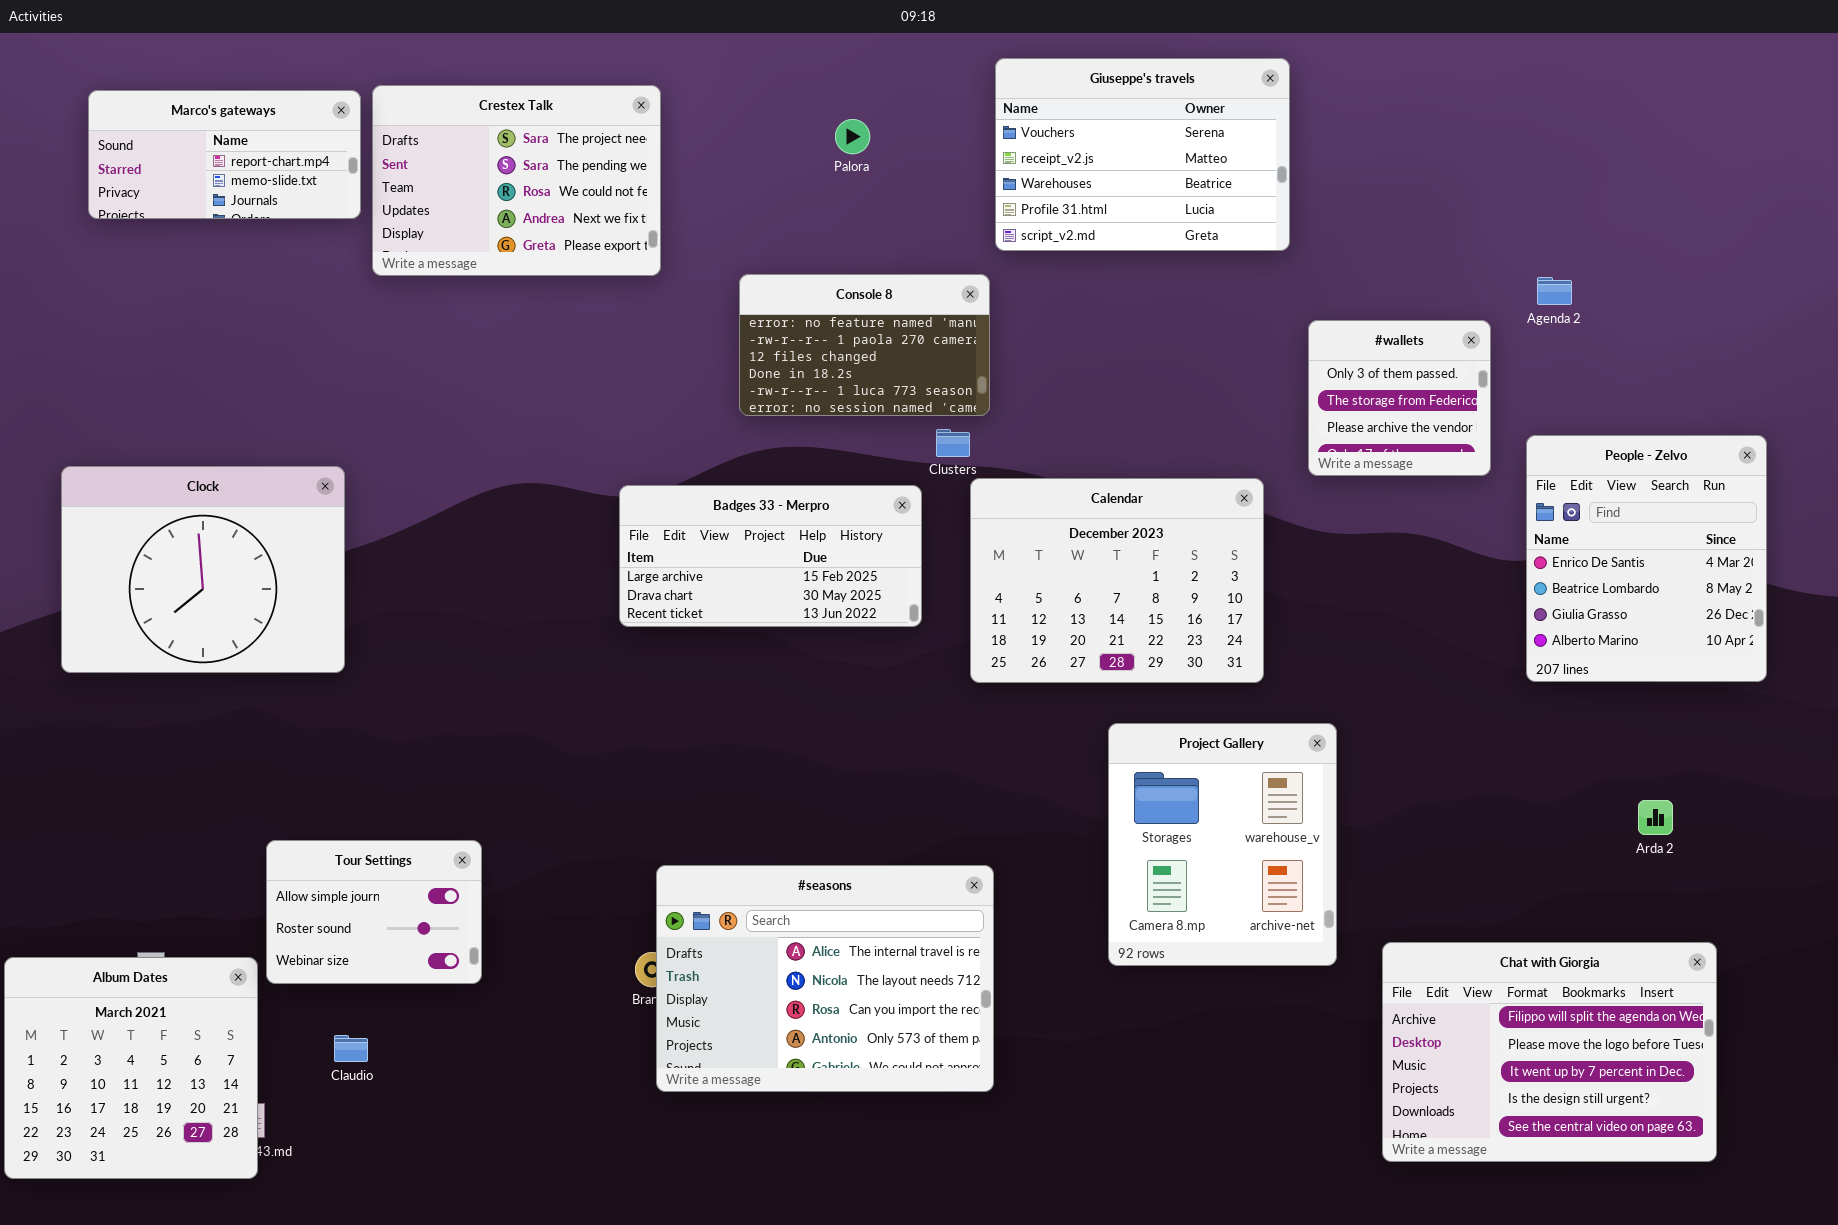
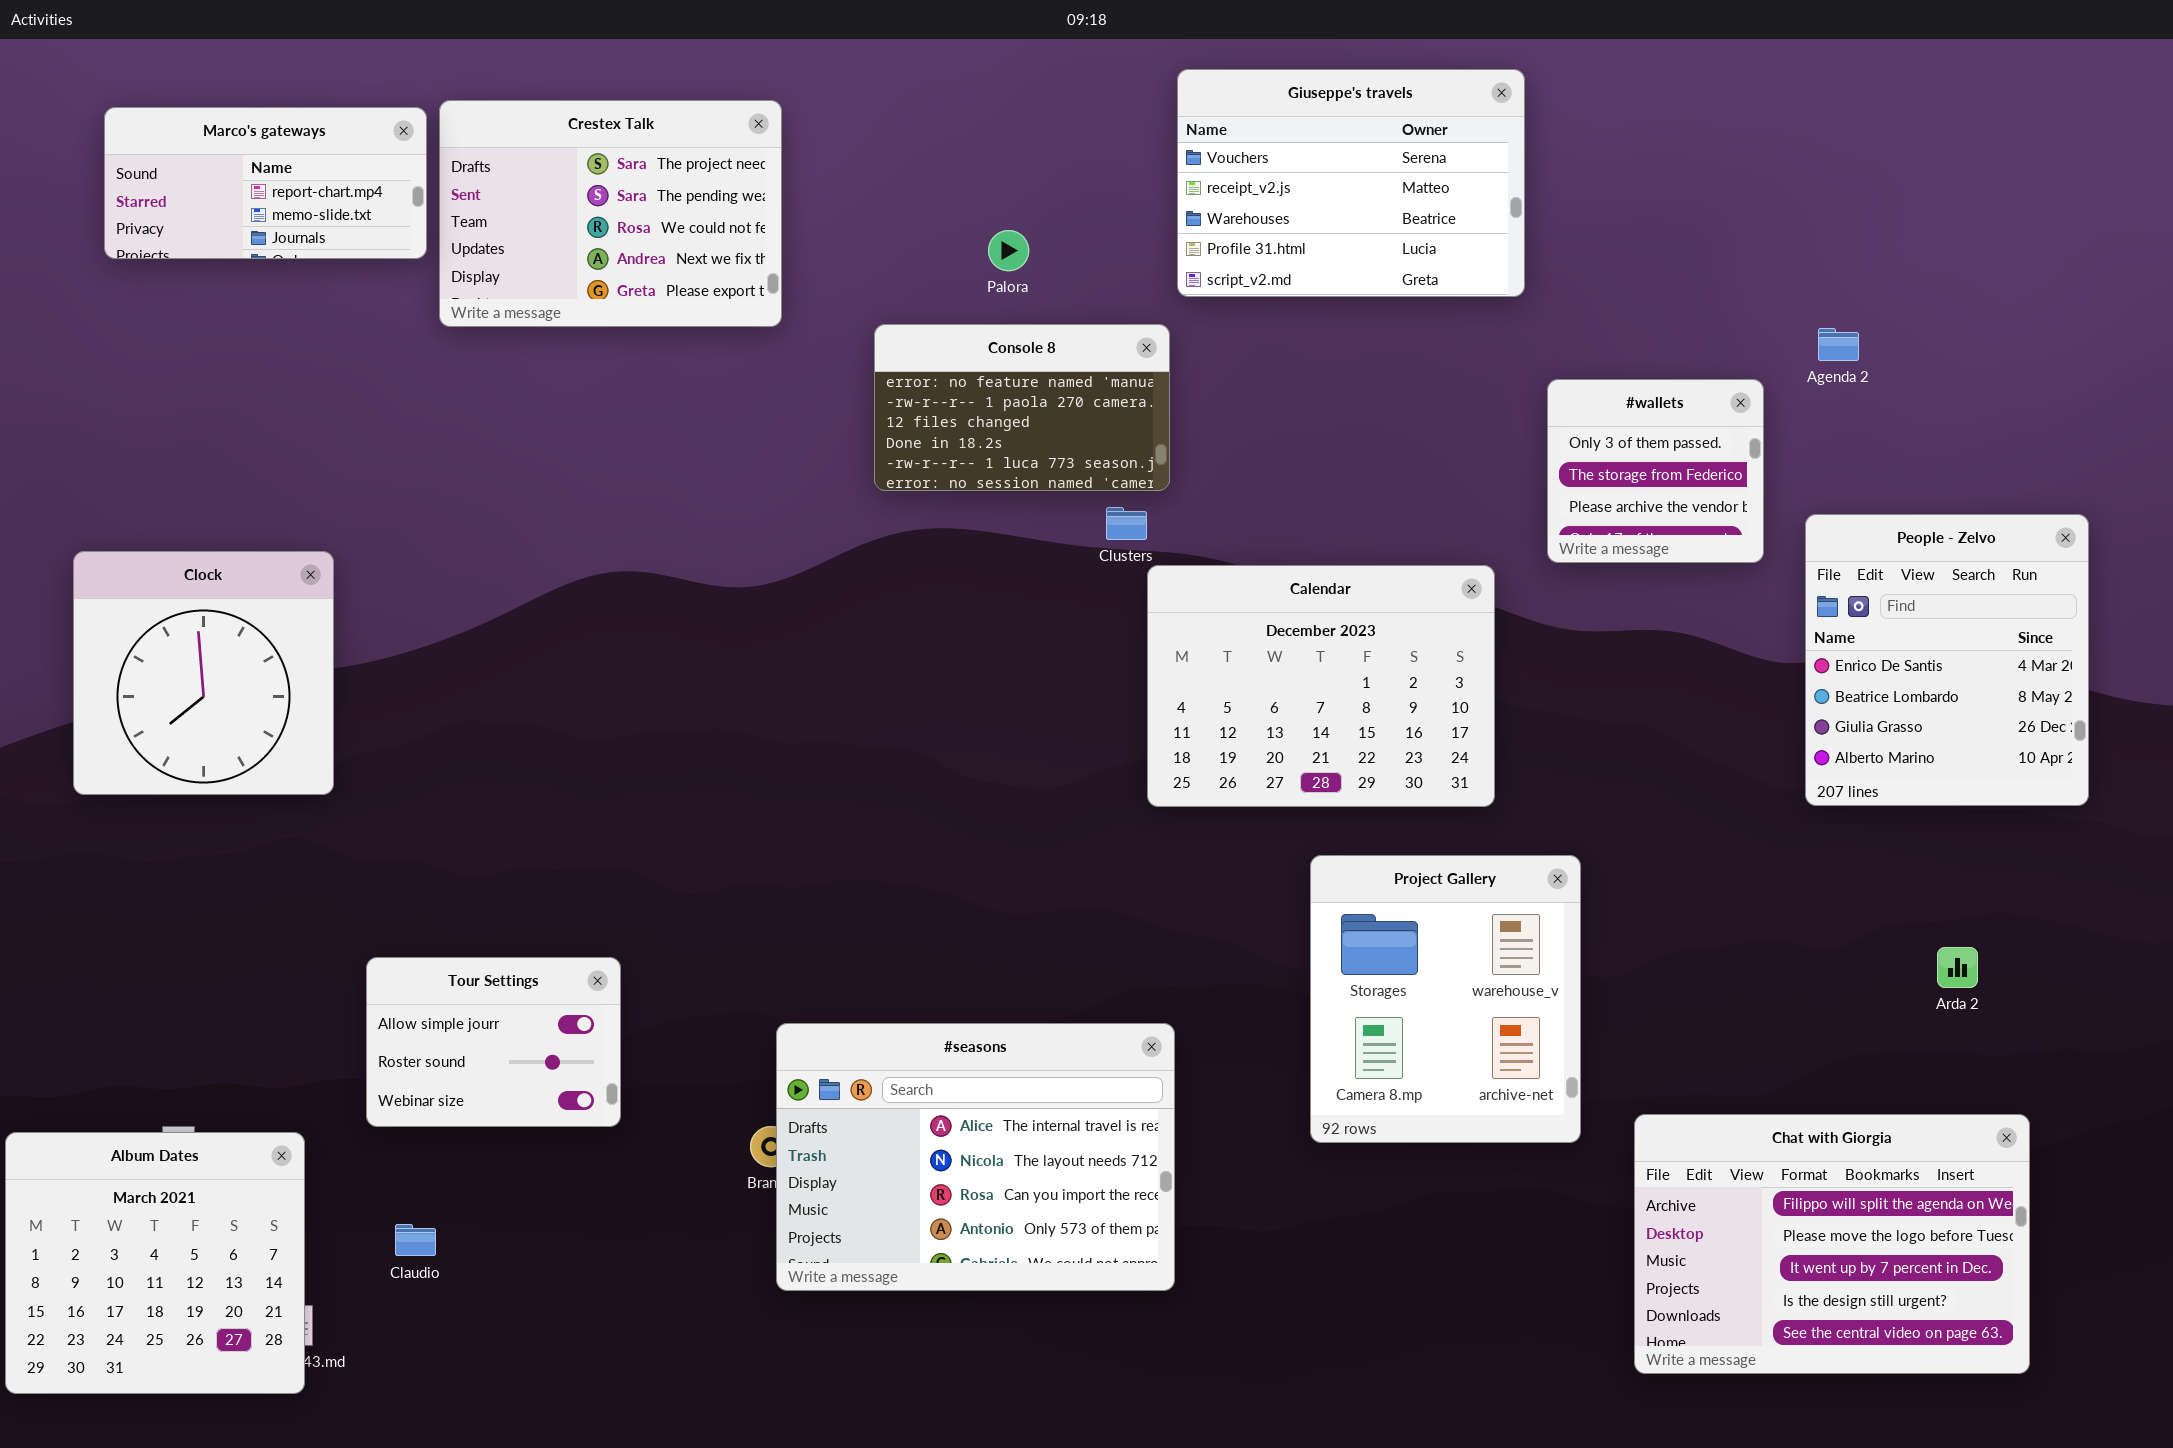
Palora: [835,119,870,154] -> [988,230,1029,271], moved
Clock: [61,466,345,673] -> [73,551,334,795], resized
Badges 33 - Merpro: [619,485,922,627] -> none, closed
Tour Settings: [266,840,482,984] -> [366,957,621,1127], moved

